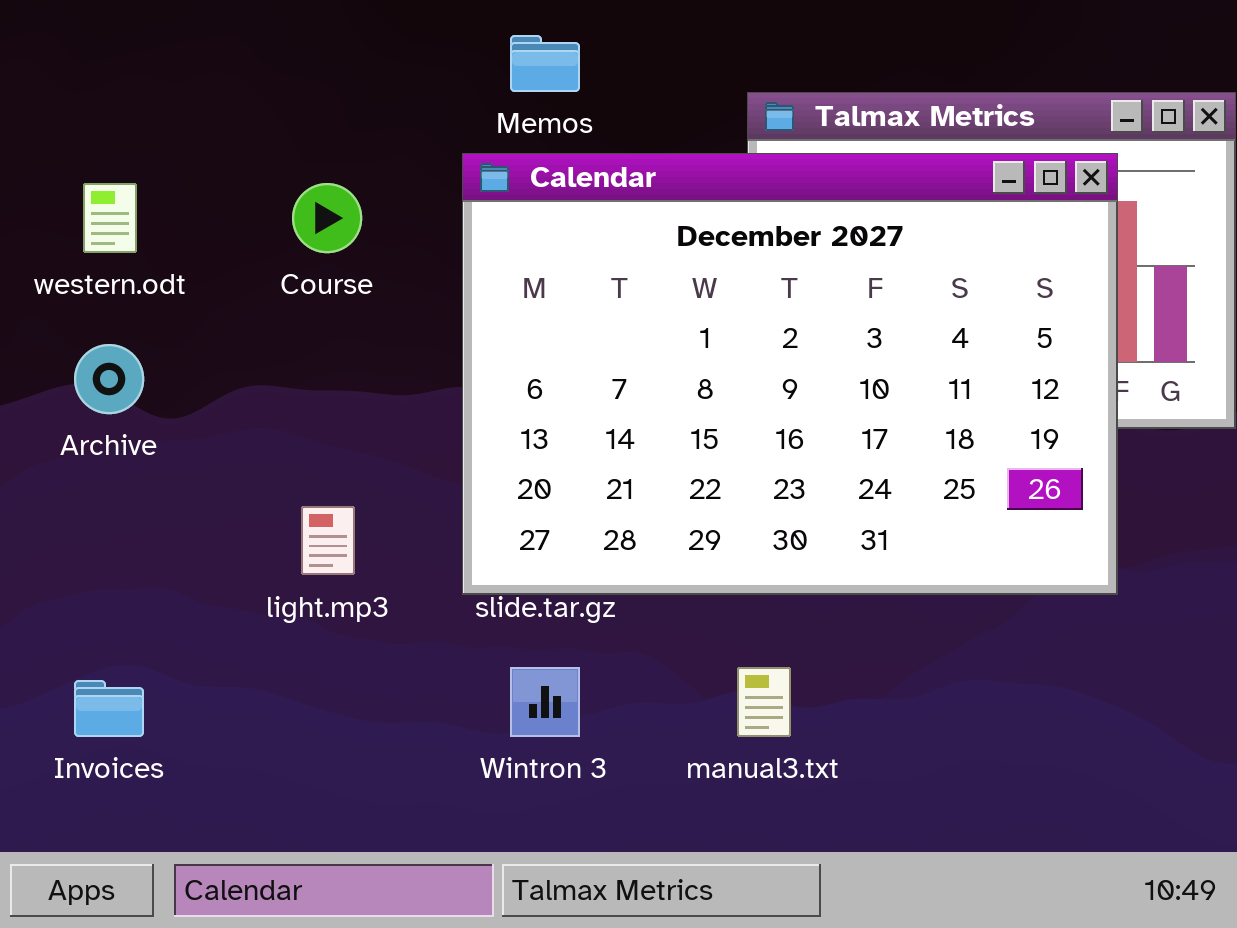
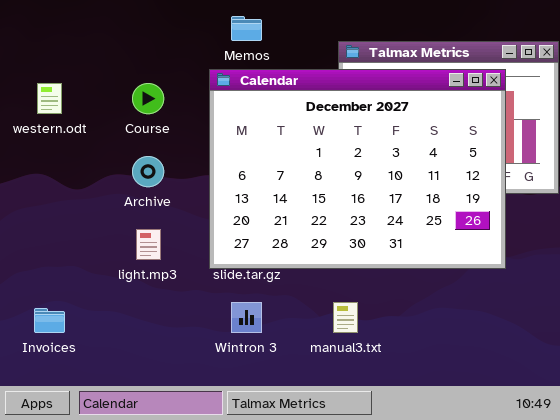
Archive: [74,344,144,414] -> [132,156,164,187], moved

